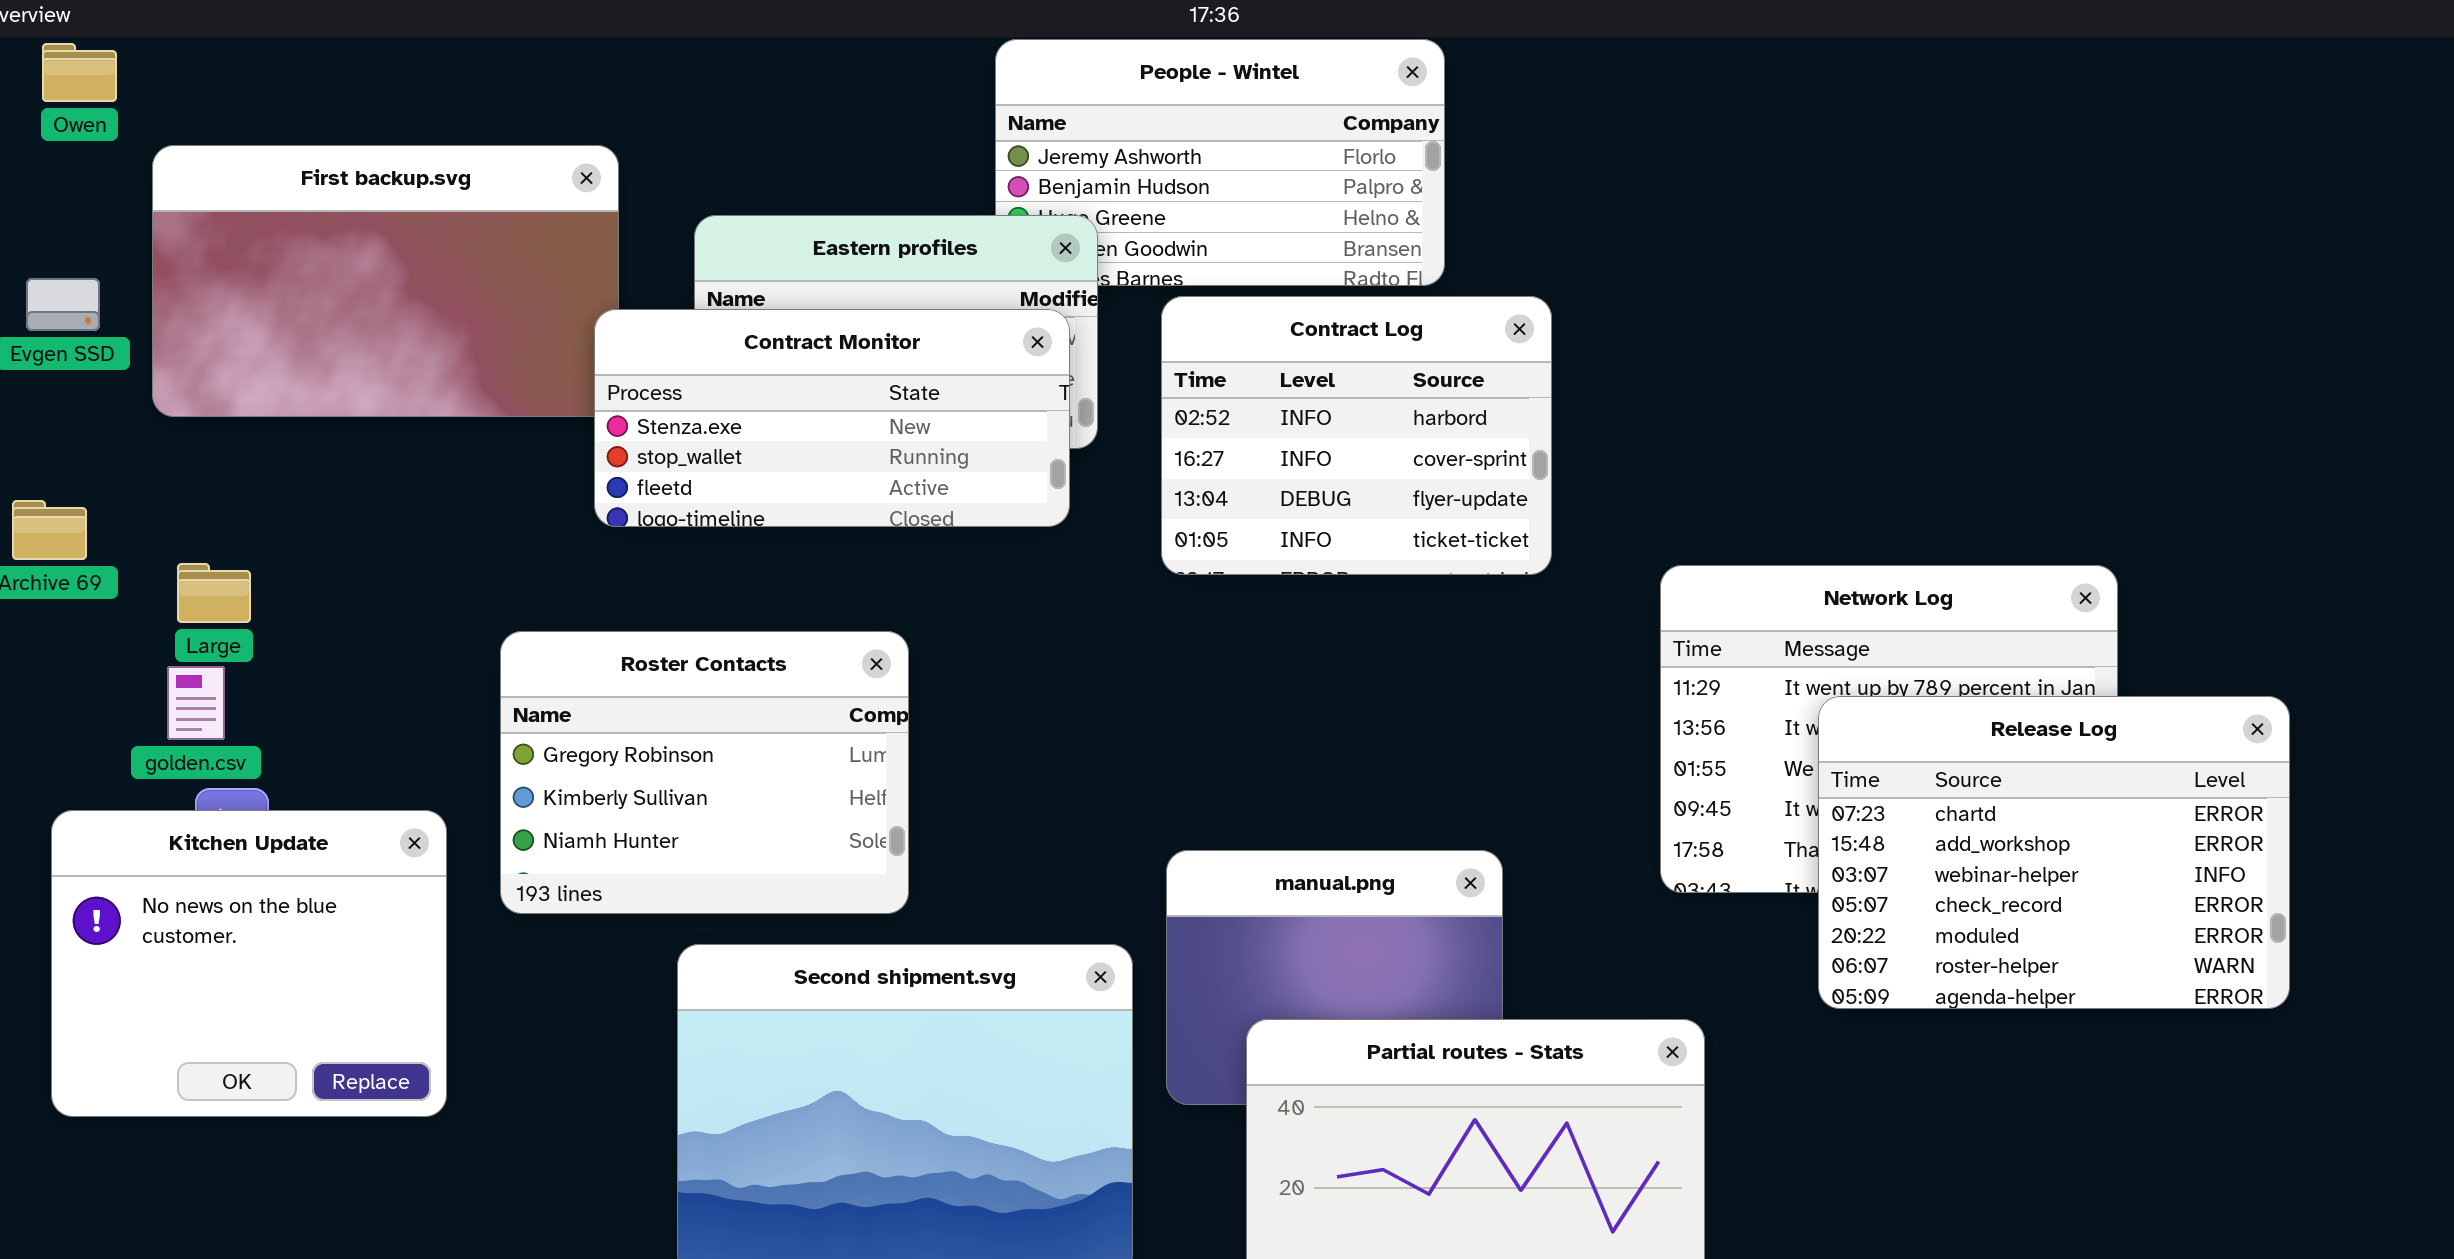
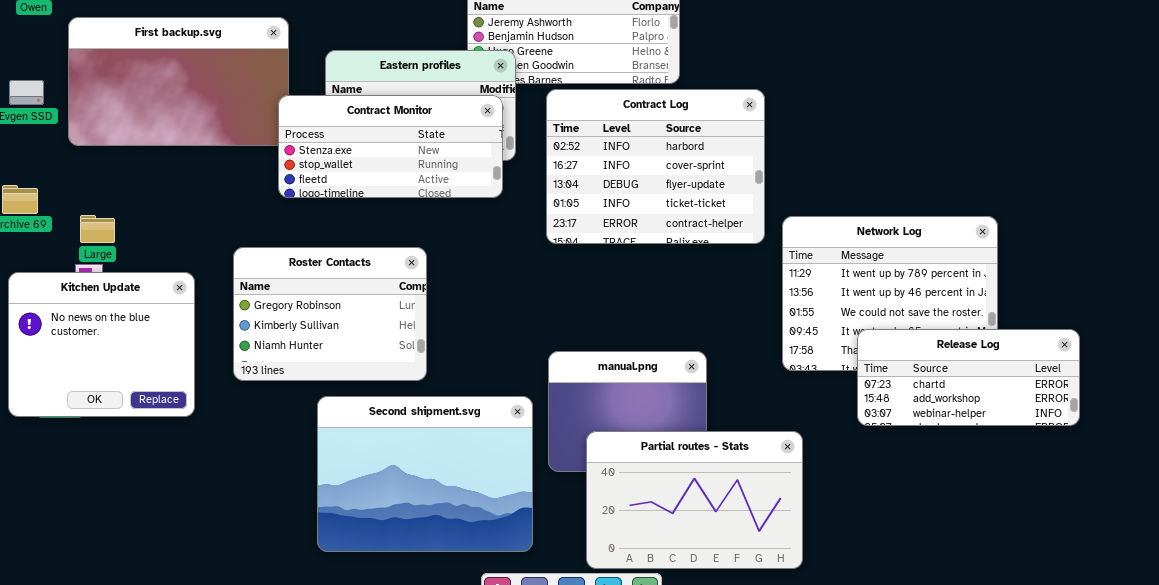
Contract Log: [1161,296,1552,575] -> [546,89,765,244], resized
Release Log: [1818,696,2290,1009] -> [857,329,1080,426], resized
Kitchen Update: [51,810,447,1117] -> [8,272,195,417], moved

